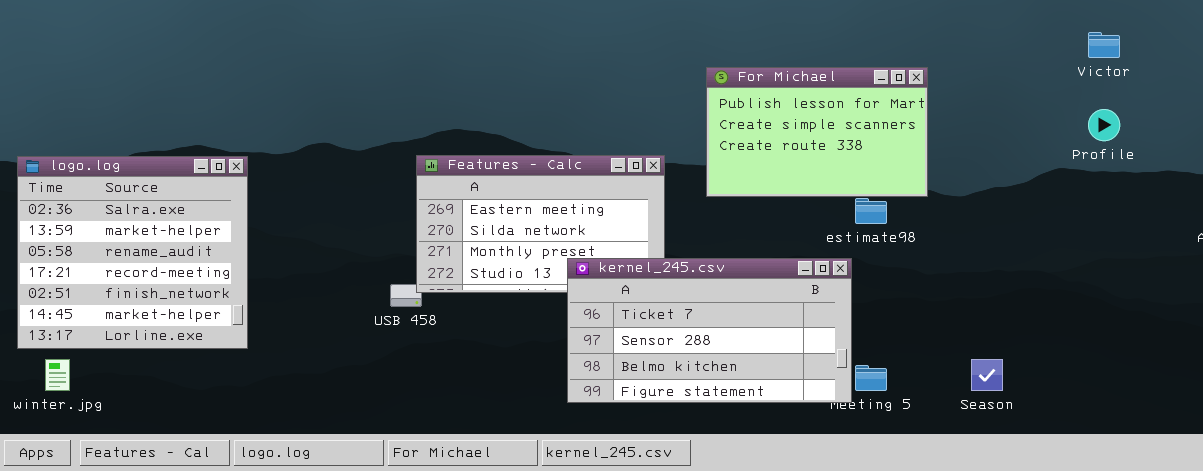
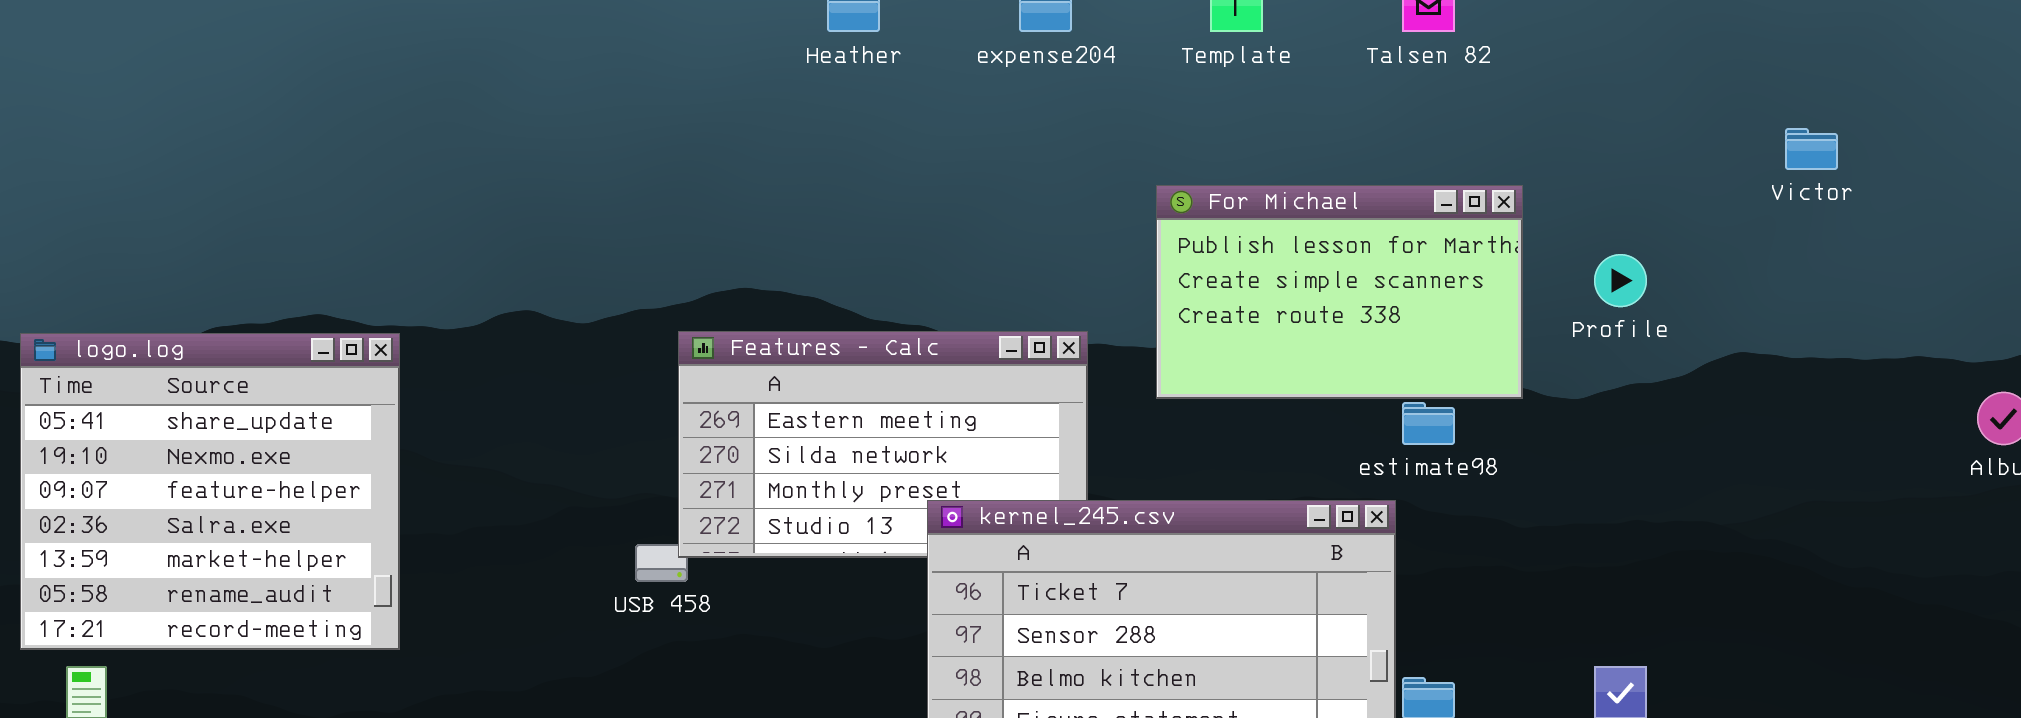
Profile: [1088,109,1120,141] -> [1594,254,1647,307], moved
logo.log: [17,156,248,349] -> [20,333,400,650], scrolled up 3 rows

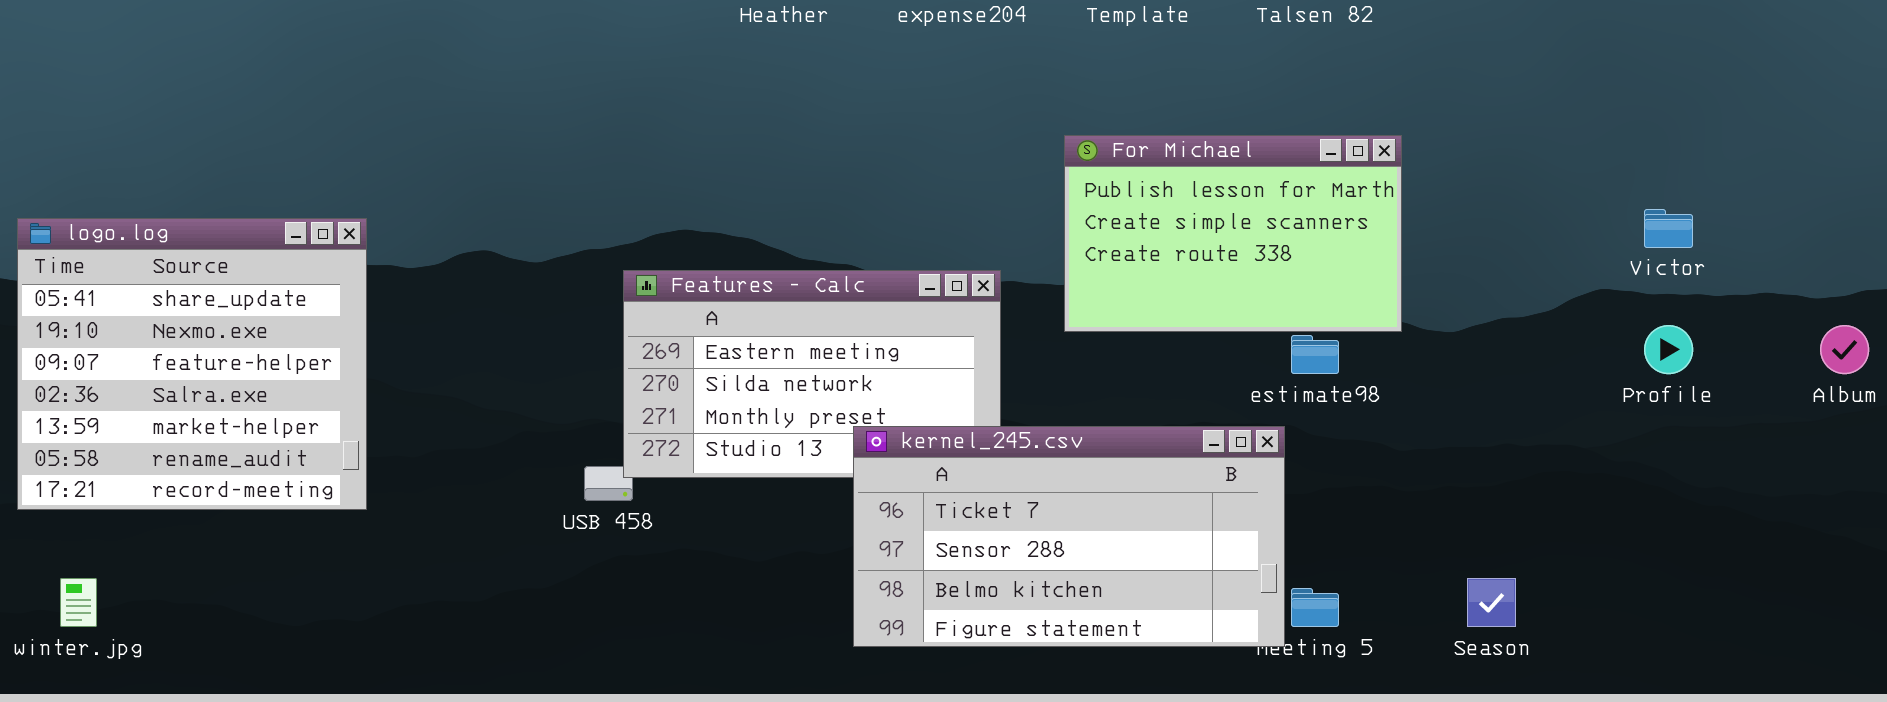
Victor: [1785,128,1838,170] -> [1644,209,1693,248], moved
Profile: [1594,254,1647,307] -> [1644,325,1693,374], moved
logo.log: [20,333,400,650] -> [17,218,367,510], moved

